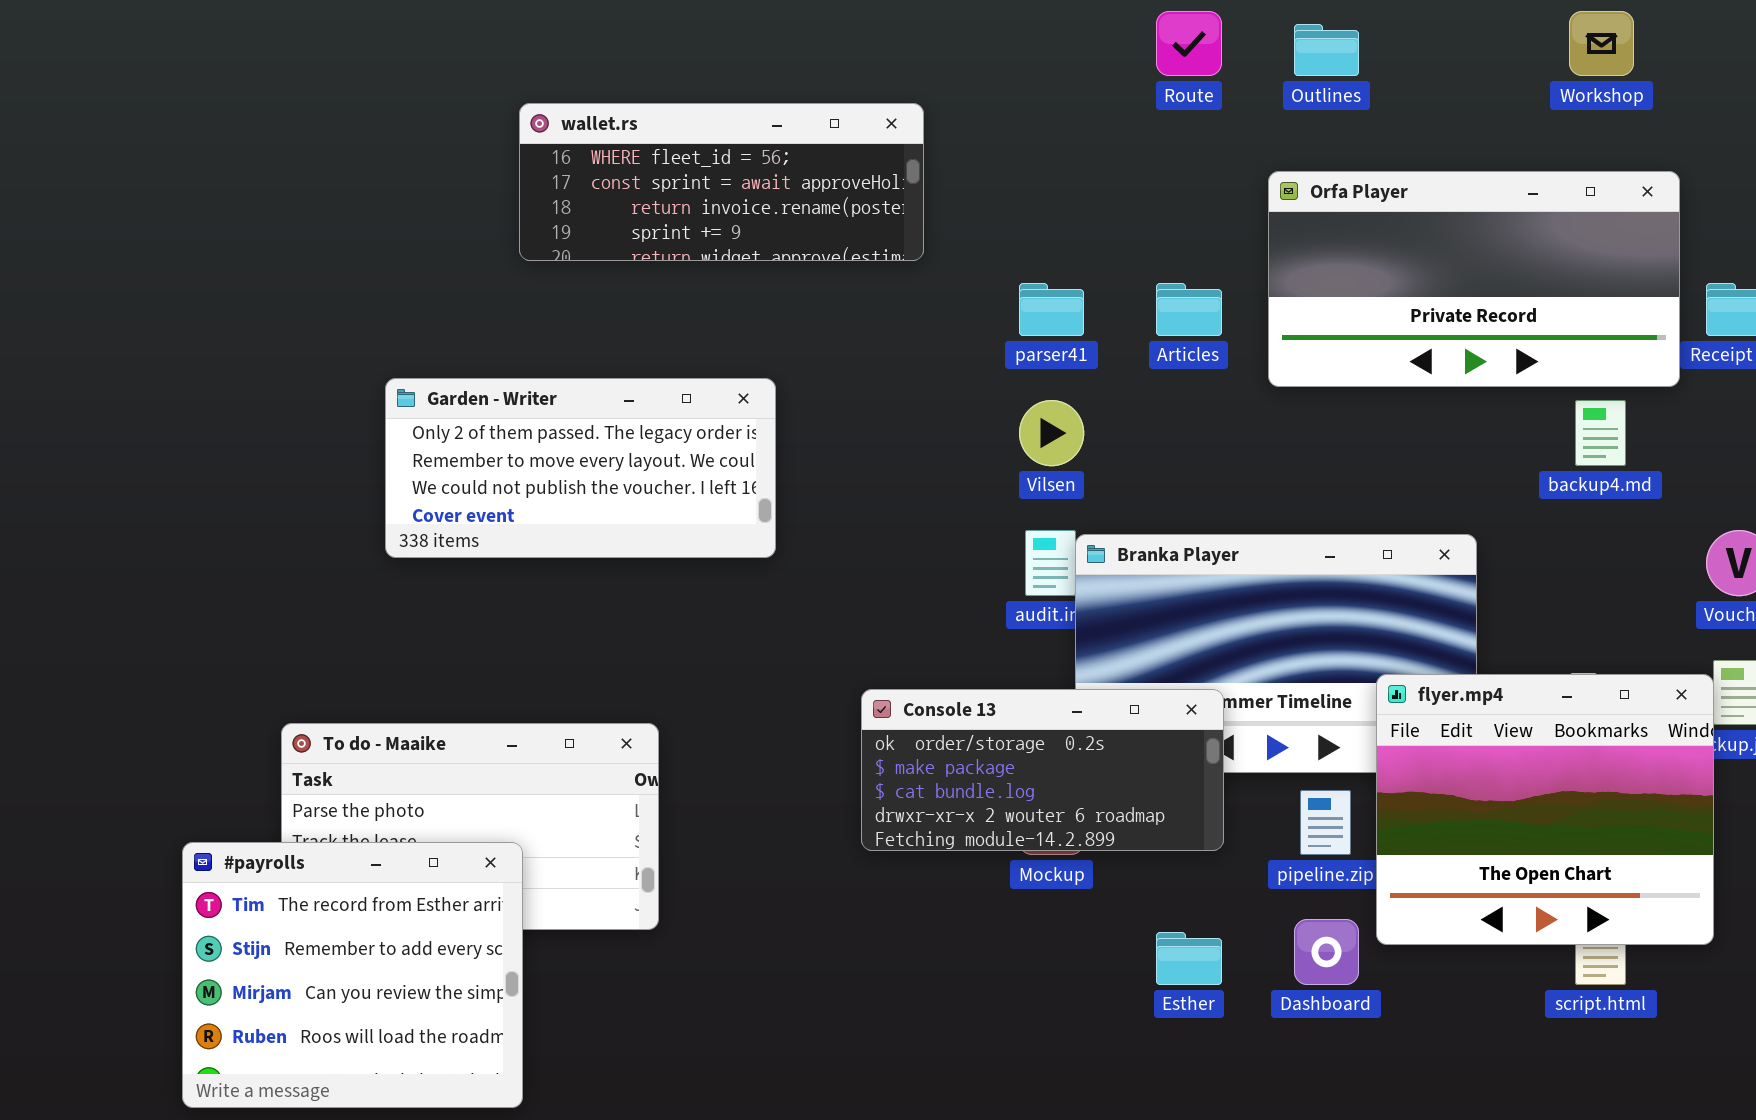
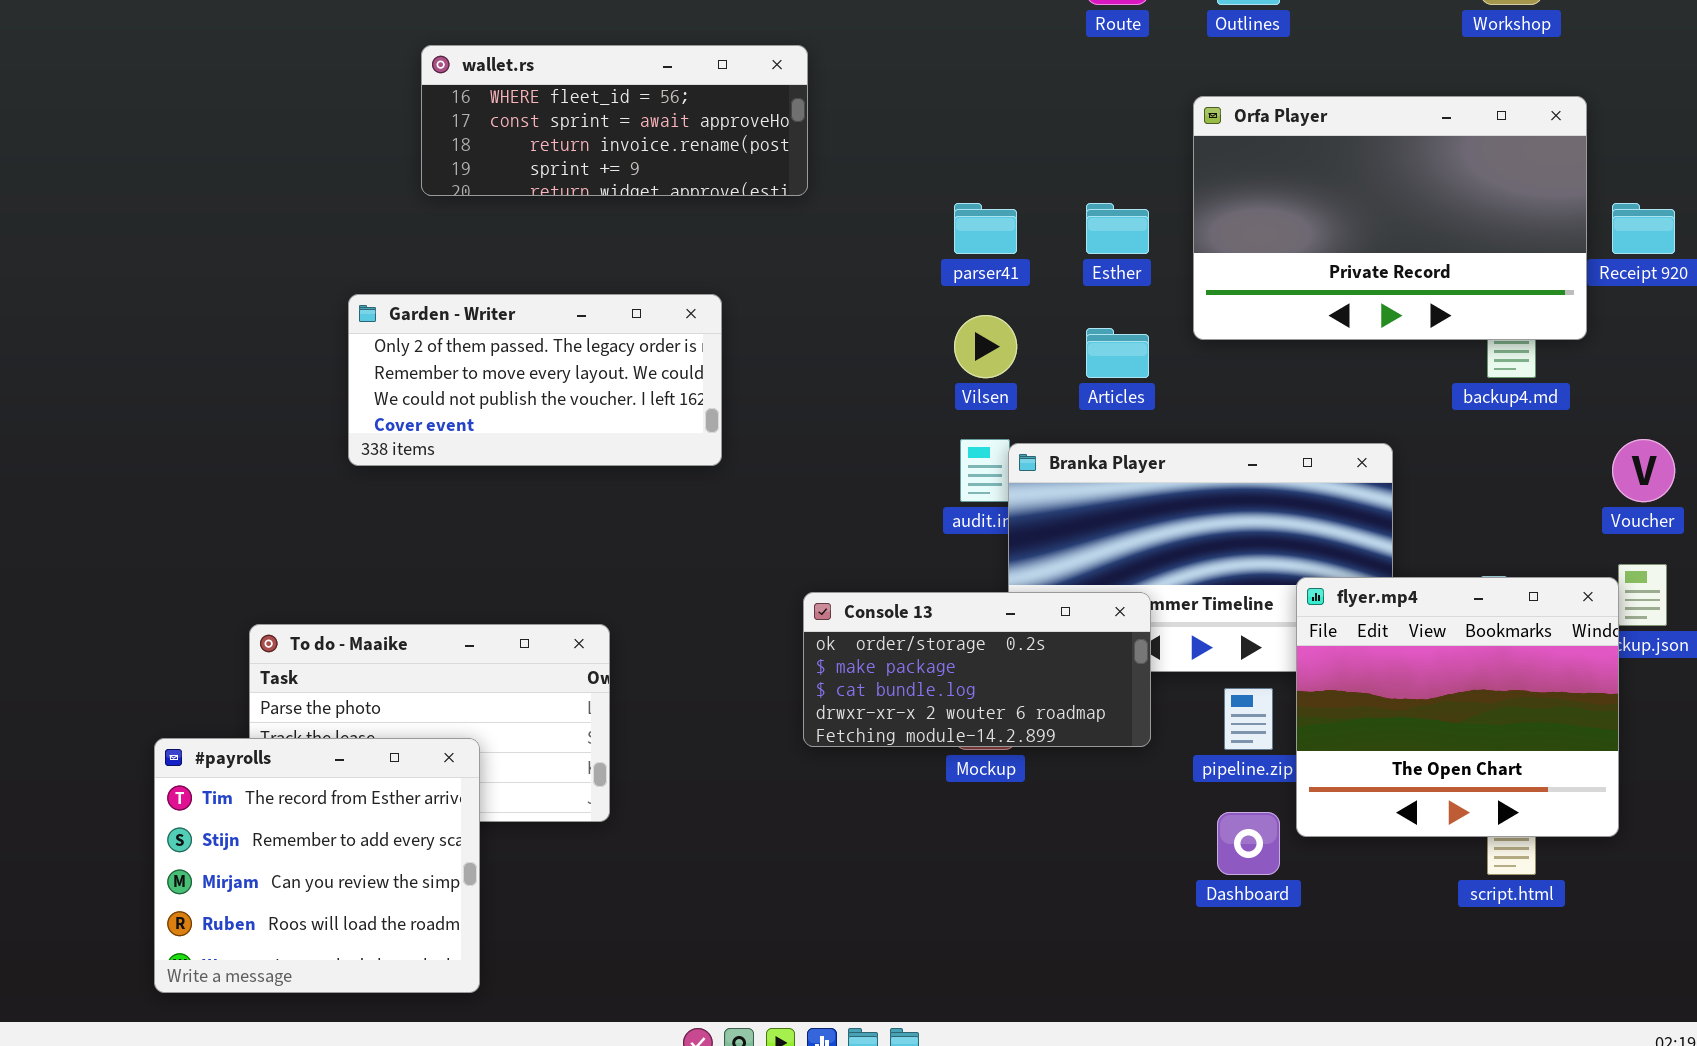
wallet.rs: [519,103,924,261] -> [421,45,808,196], moved
Orfa Player: [1268,171,1680,387] -> [1193,96,1587,340], resized
Articles: [1156,283,1222,336] -> [1086,328,1149,378], moved
Esther: [1156,932,1222,985] -> [1086,203,1149,254], moved

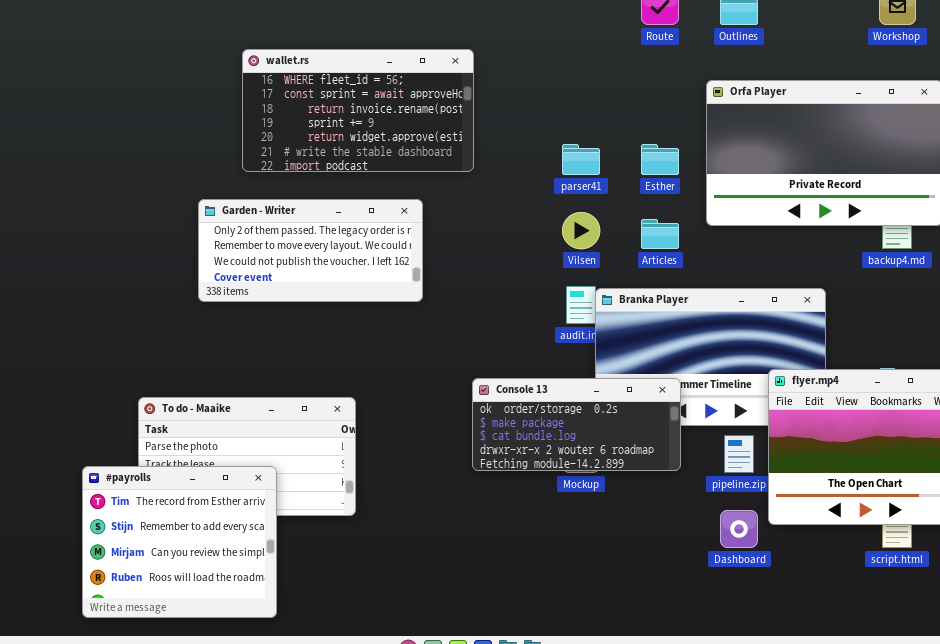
wallet.rs: [421,45,808,196] -> [242,49,474,172], resized

